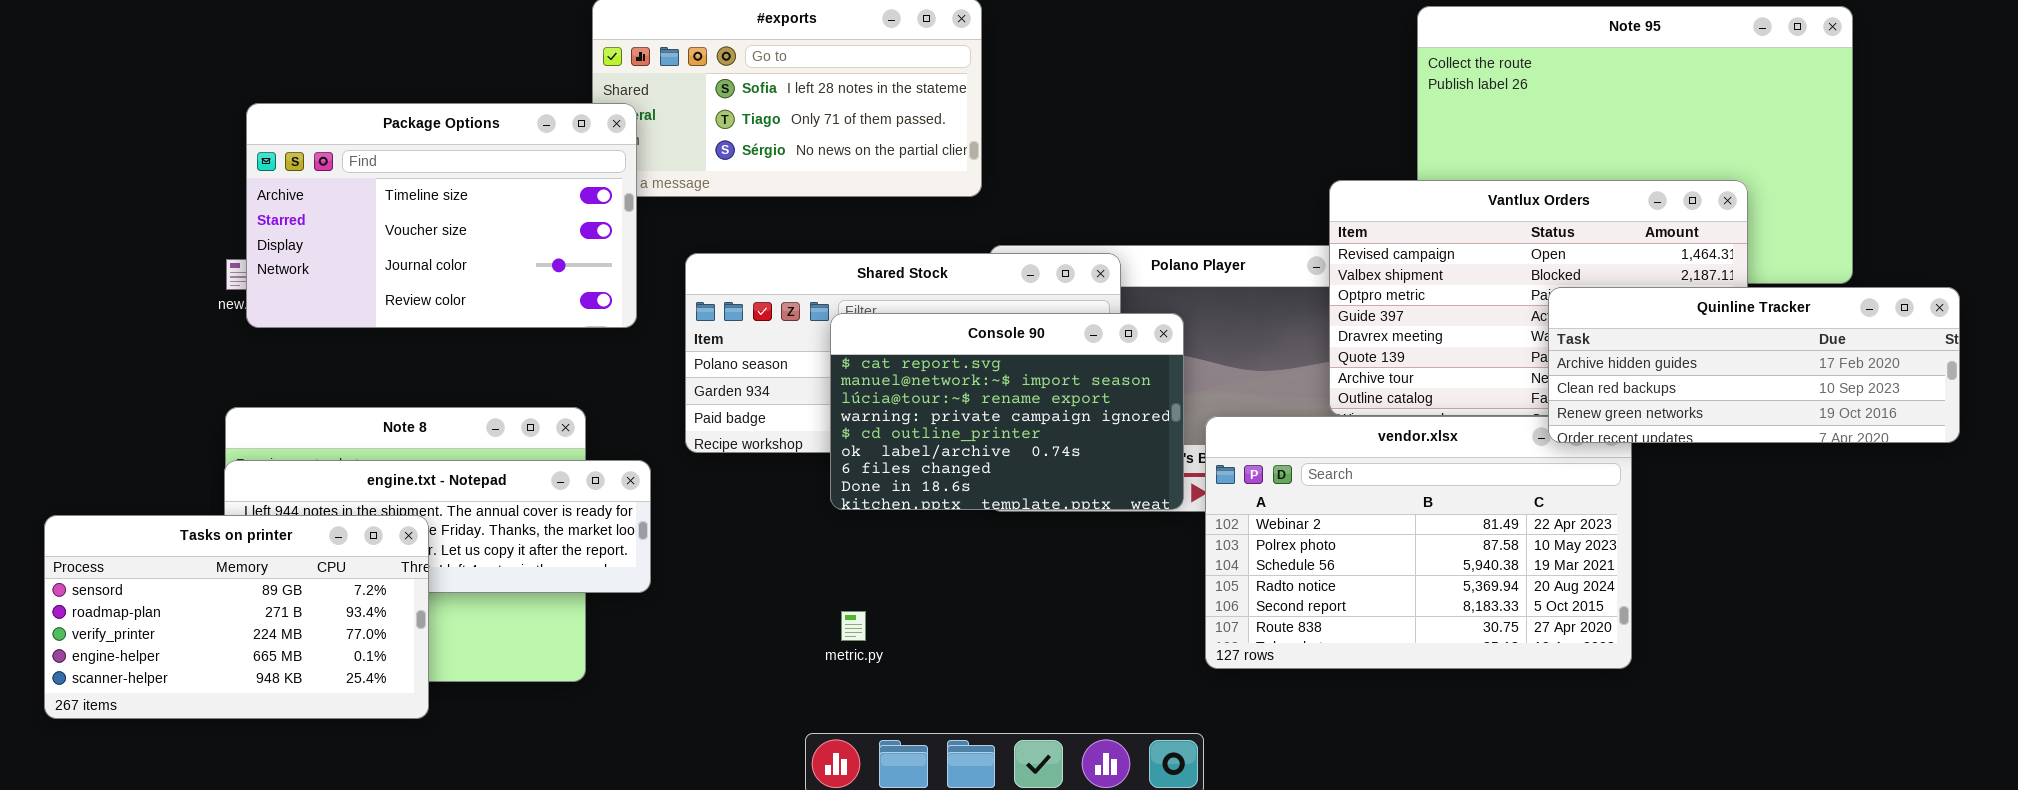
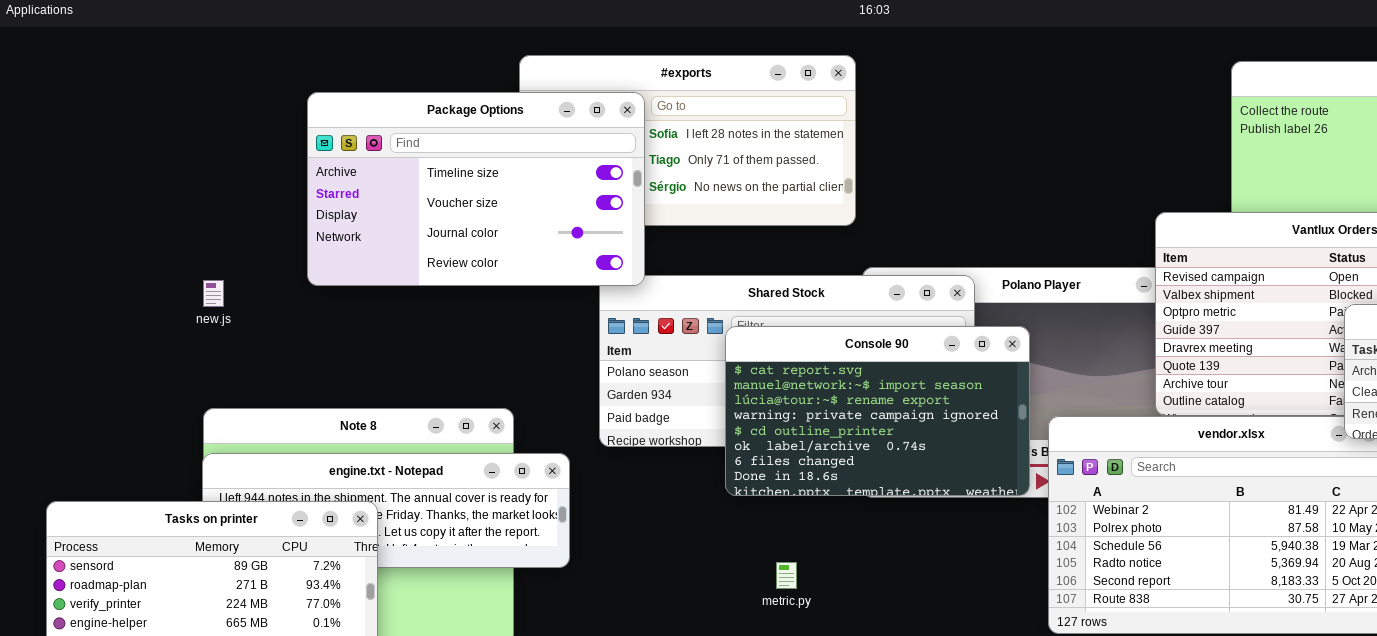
Package Options: [246,103,637,328] -> [307,92,645,286], moved
metric.py: [841,611,866,641] -> [776,562,797,589], moved

